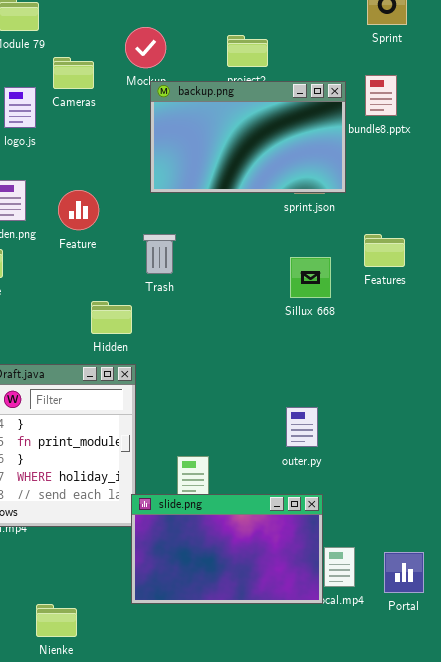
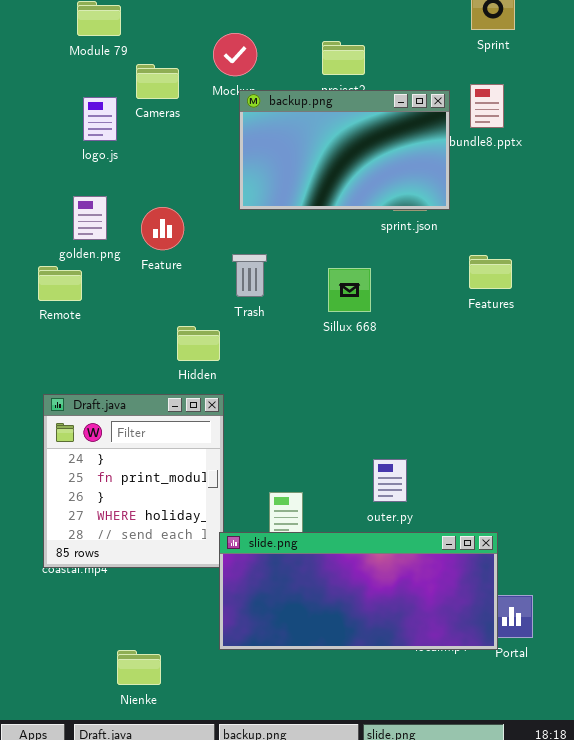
Sillux 668: [290,257,331,298] -> [328,268,371,312], moved
outer.py: [286,407,318,447] -> [373,459,407,502], moved
slide.png: [131,494,323,604] -> [219,532,498,650], resized

